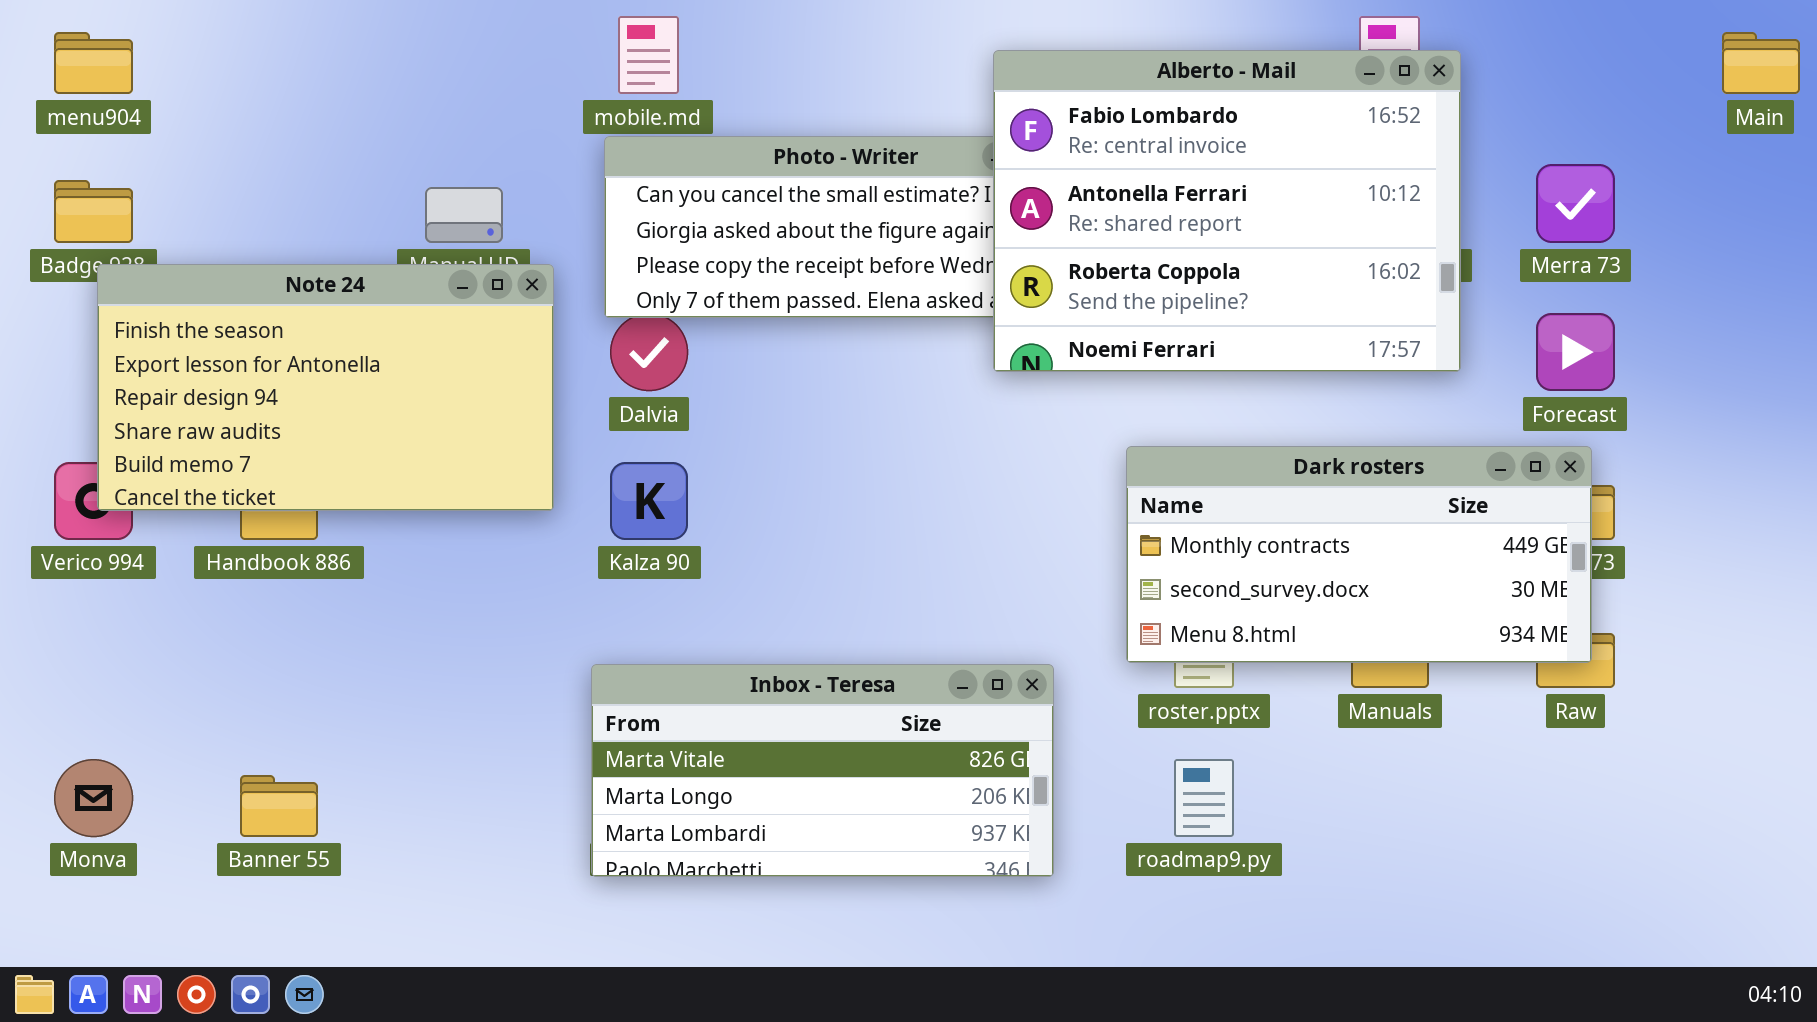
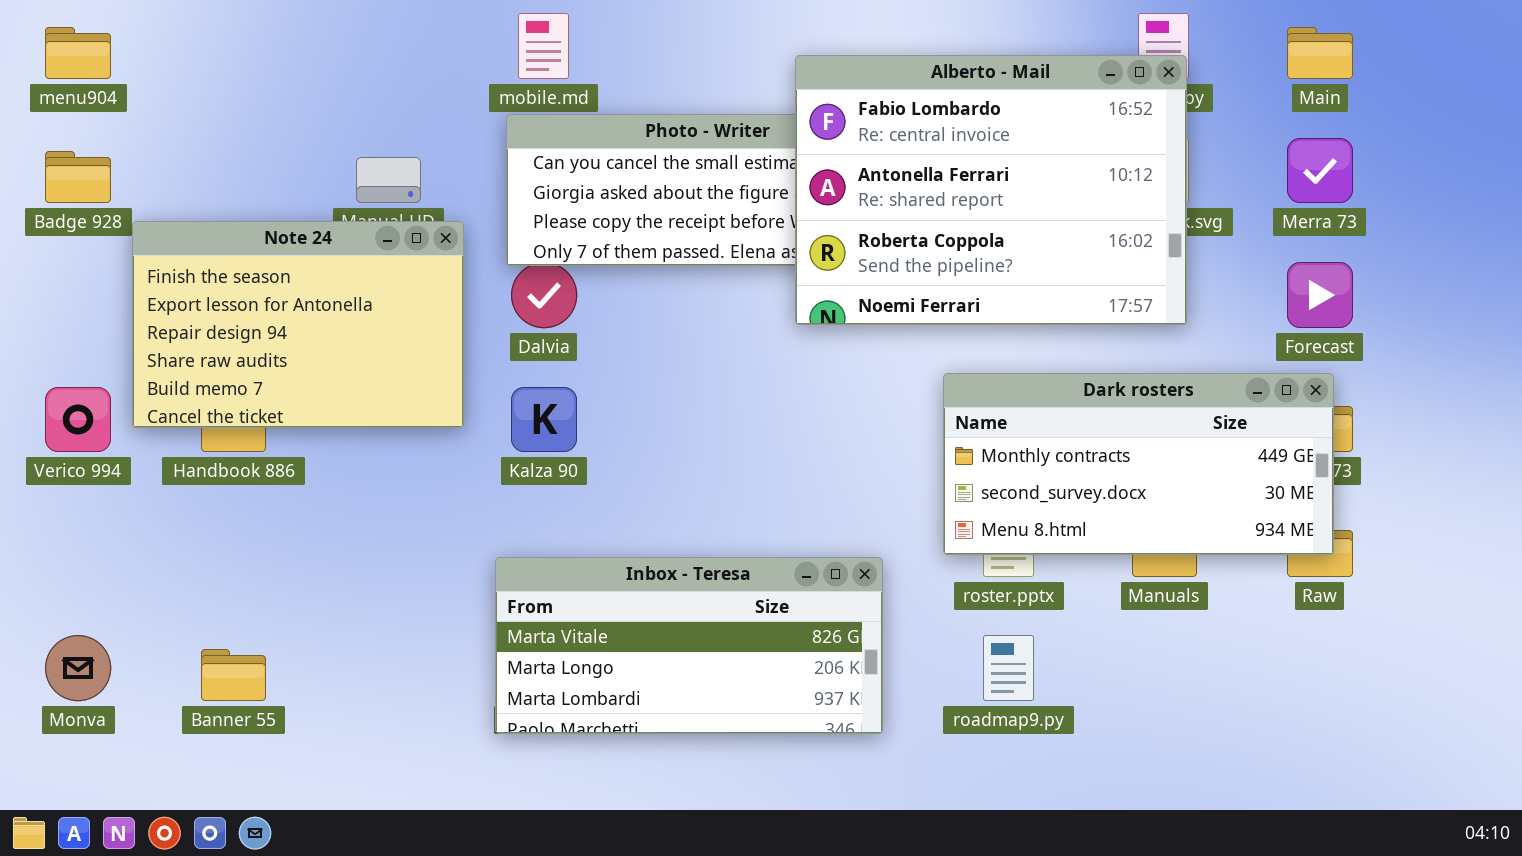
Main: [1722,32,1800,94] -> [1287,27,1353,79], moved
Alberto - Mail: [993,50,1461,372] -> [795,55,1187,325], moved
Note 24: [97,264,554,511] -> [132,221,464,428], resized

